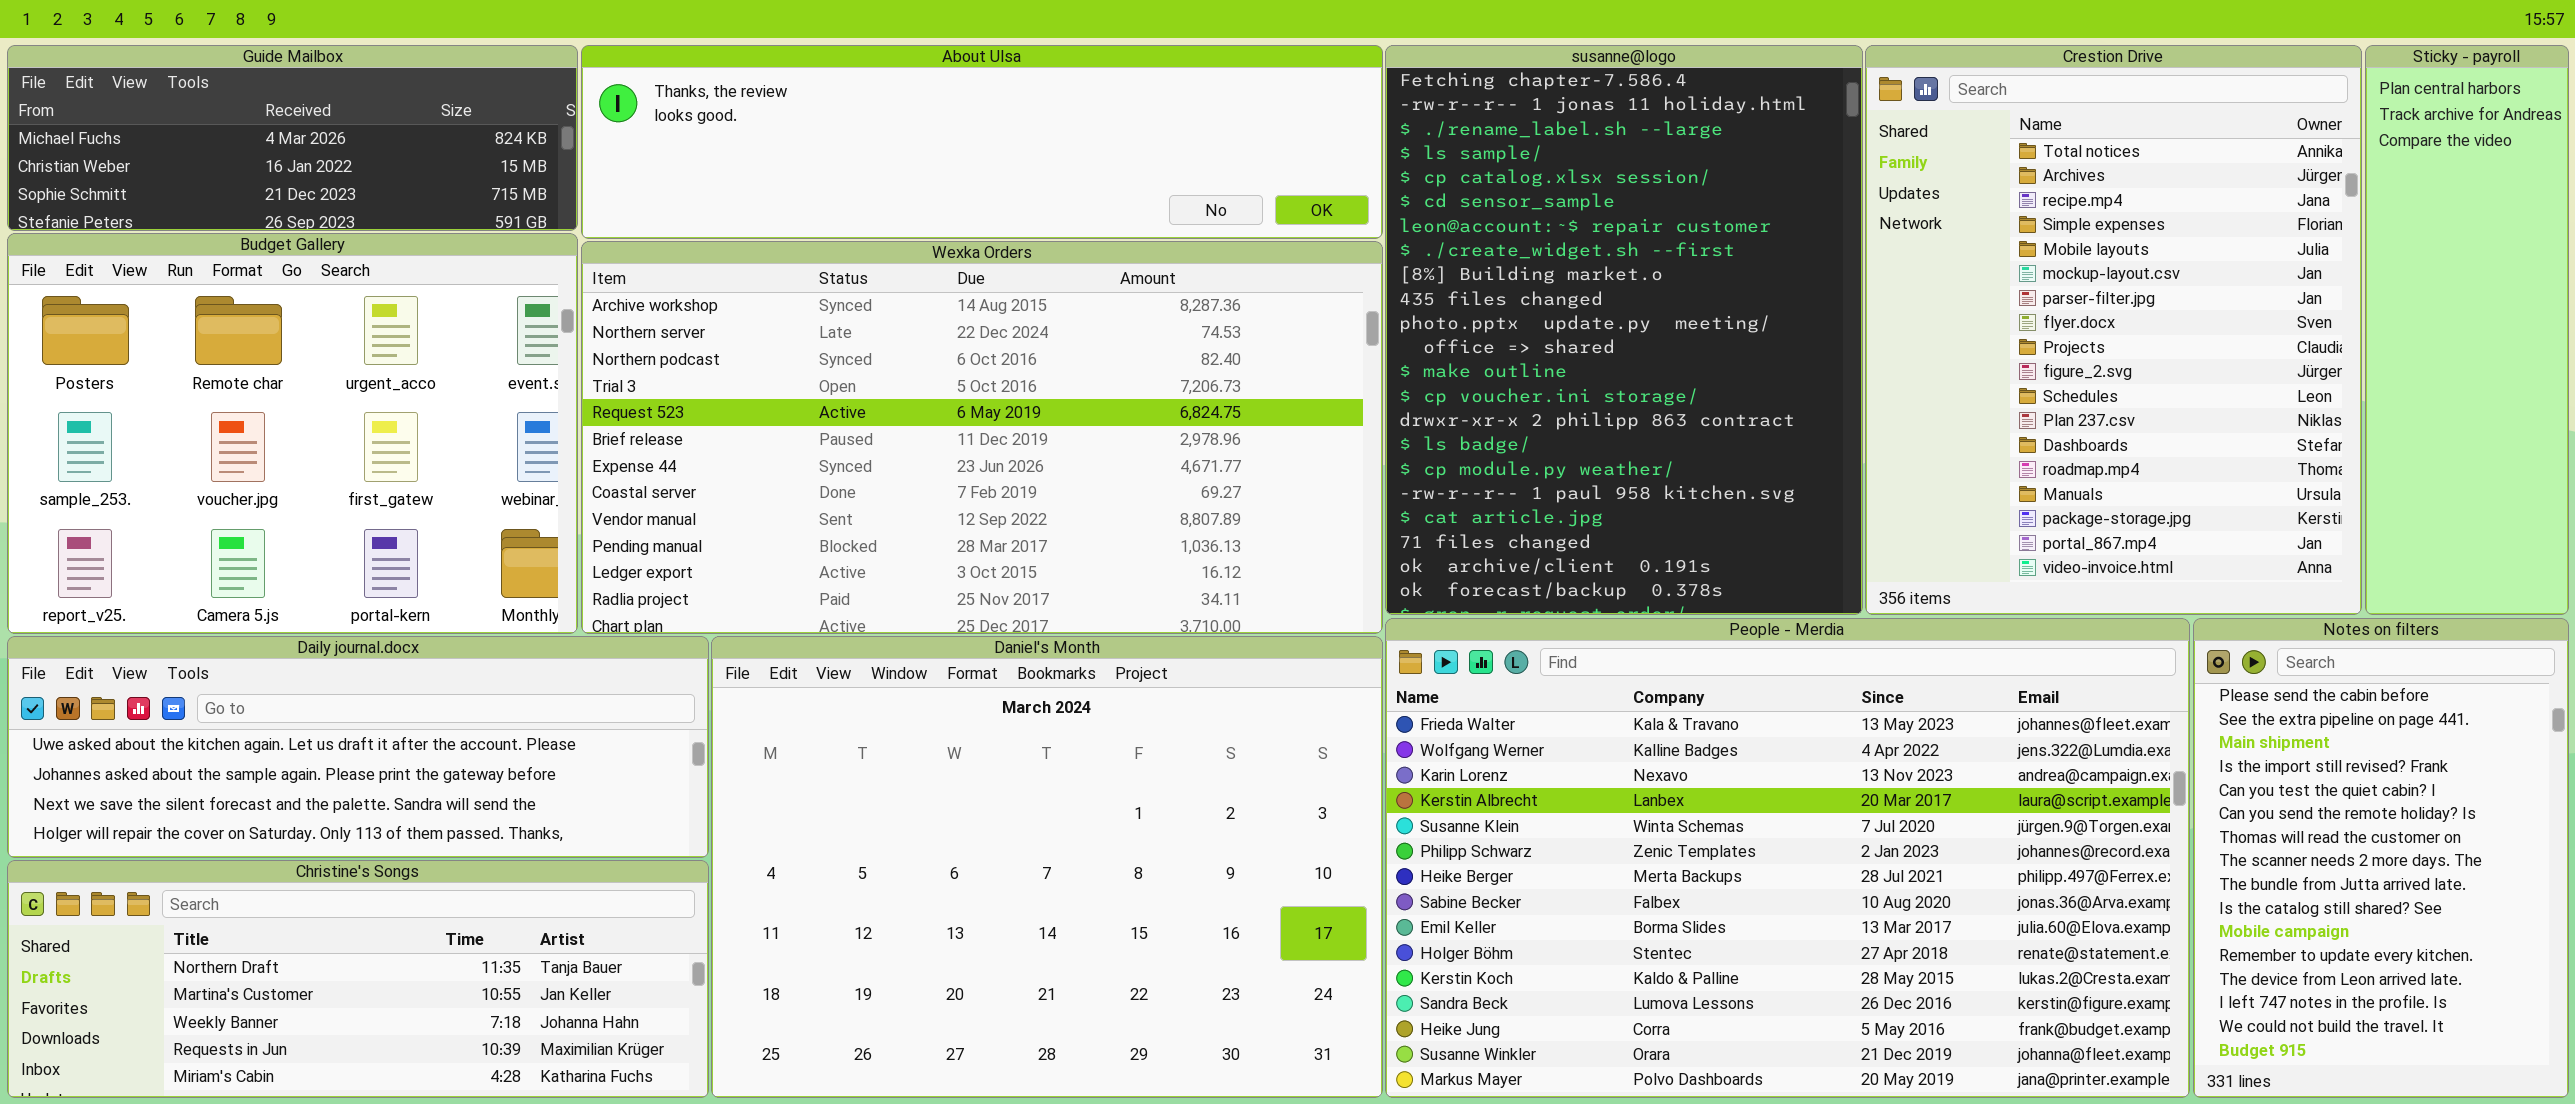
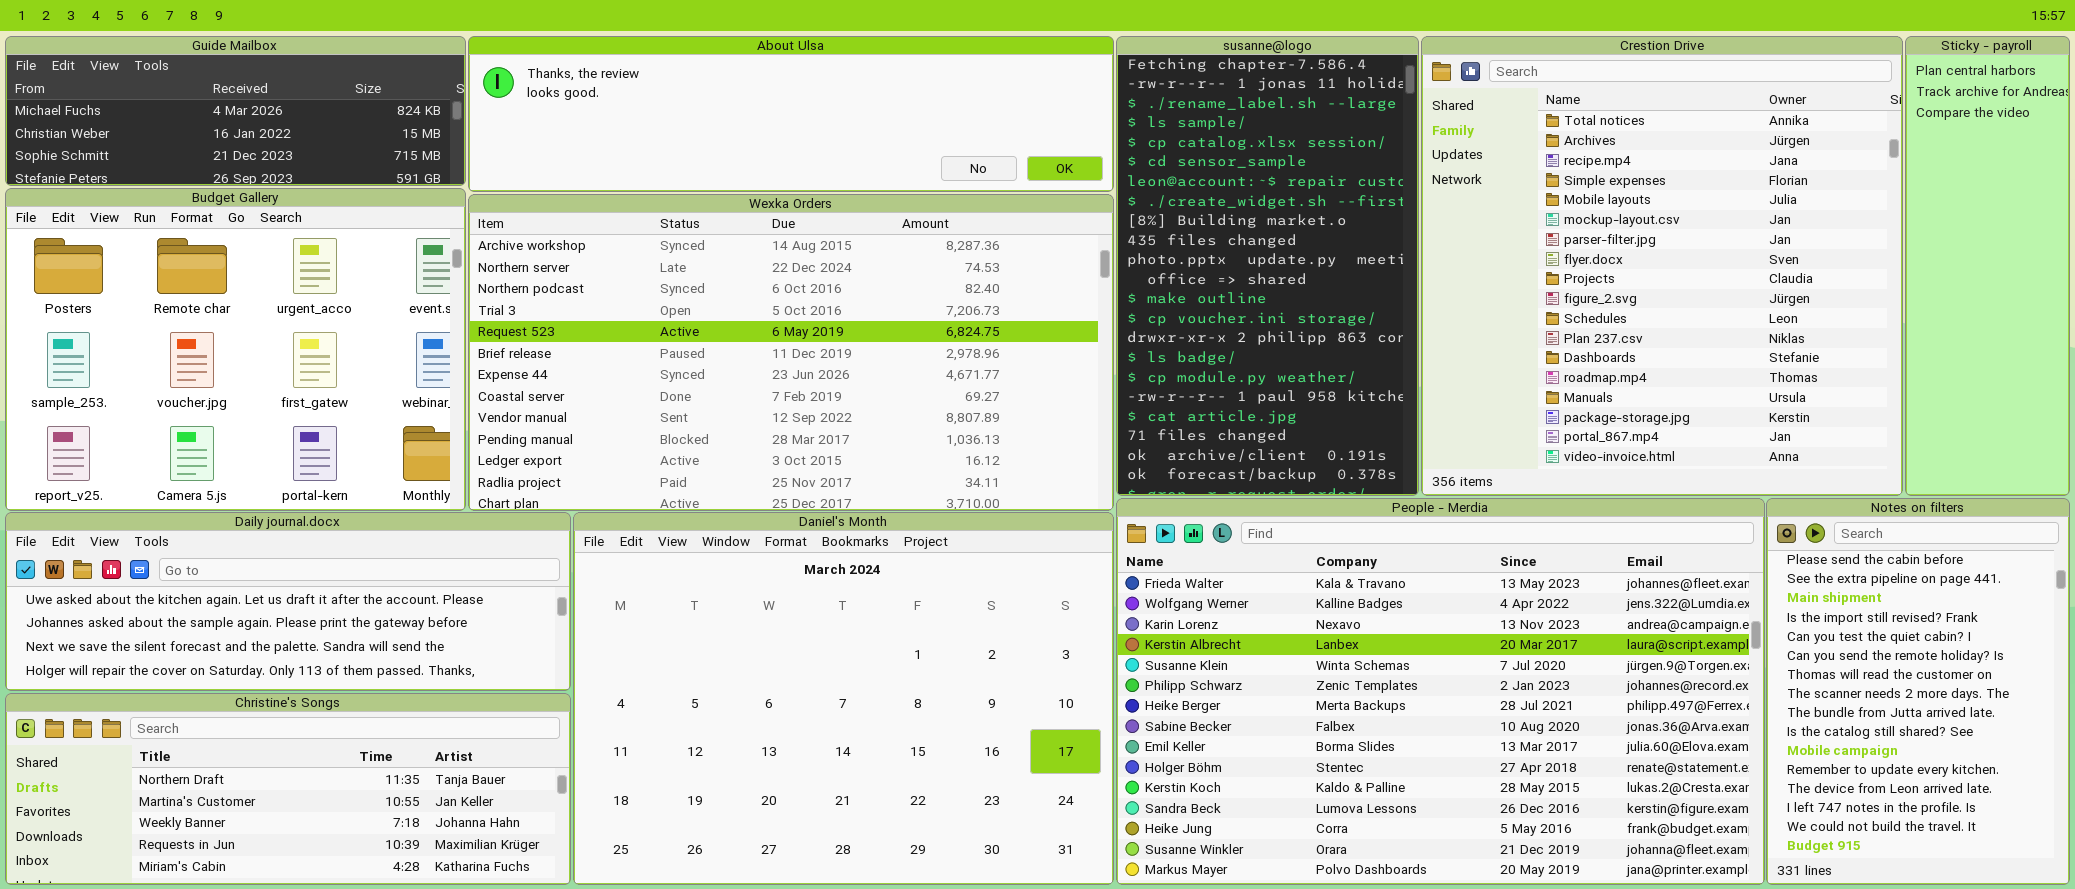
susanne@logo: [1385,45,1863,615] -> [1116,36,1419,496], resized
Crestion Drive: [1865,45,2362,615] -> [1421,36,1903,496], resized

